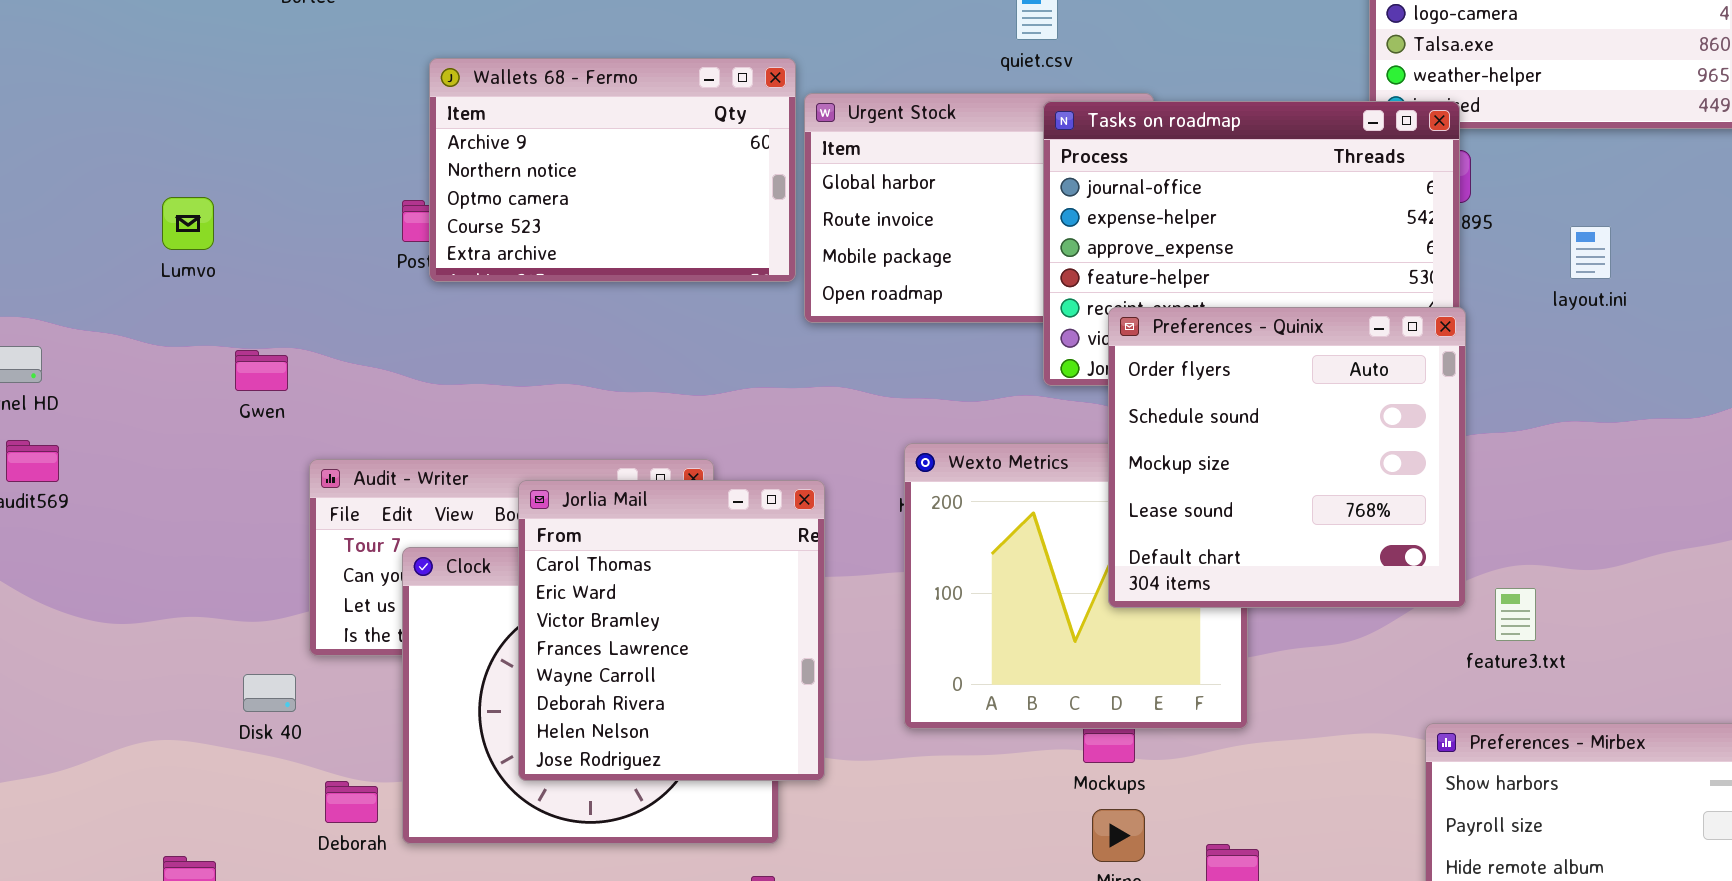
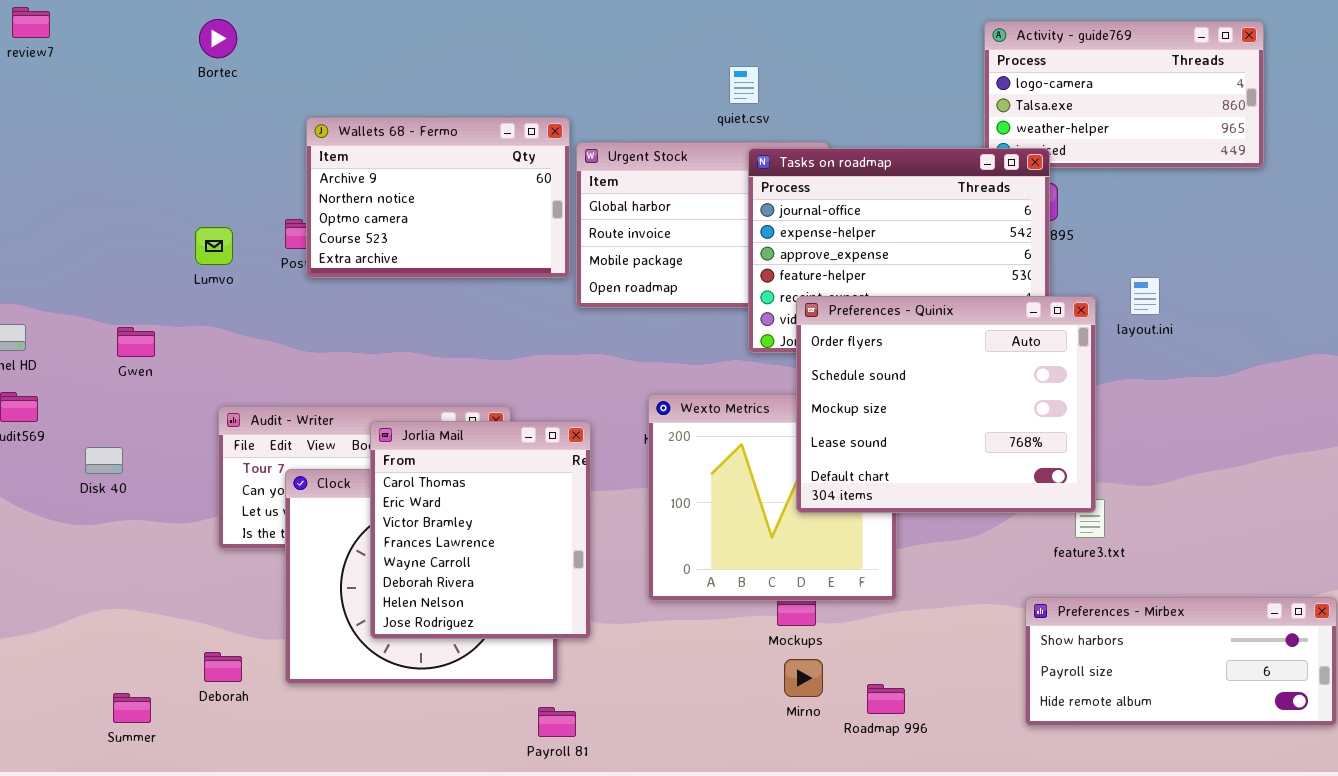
Lumvo: [162,197,214,250] -> [195,227,233,265], moved
layout.ini: [1570,226,1611,279] -> [1130,277,1160,315], moved
Preferences - Quinix: [1108,307,1466,608] -> [796,296,1096,513], resized
Gwen: [235,350,288,391] -> [117,327,155,357], moved
Disk 40: [243,674,296,712] -> [85,447,123,474], moved
Deborah: [325,781,378,823] -> [204,652,242,682], moved

